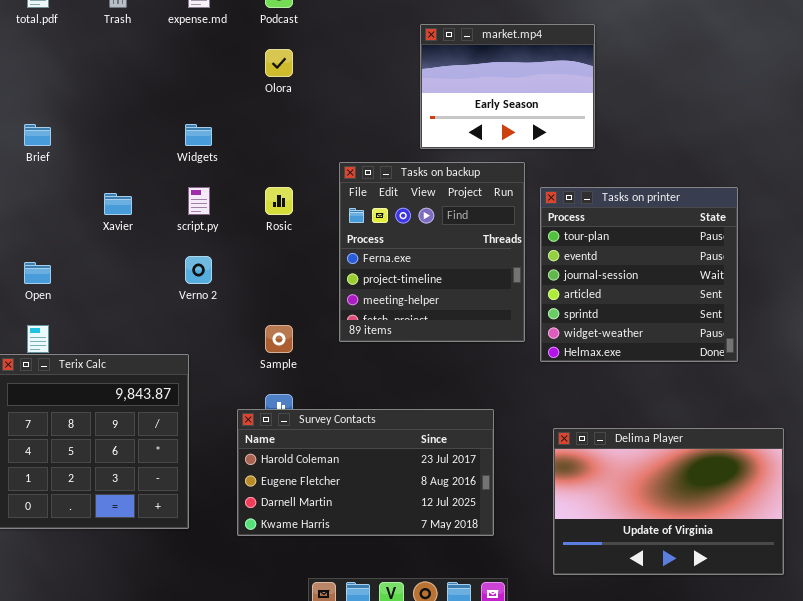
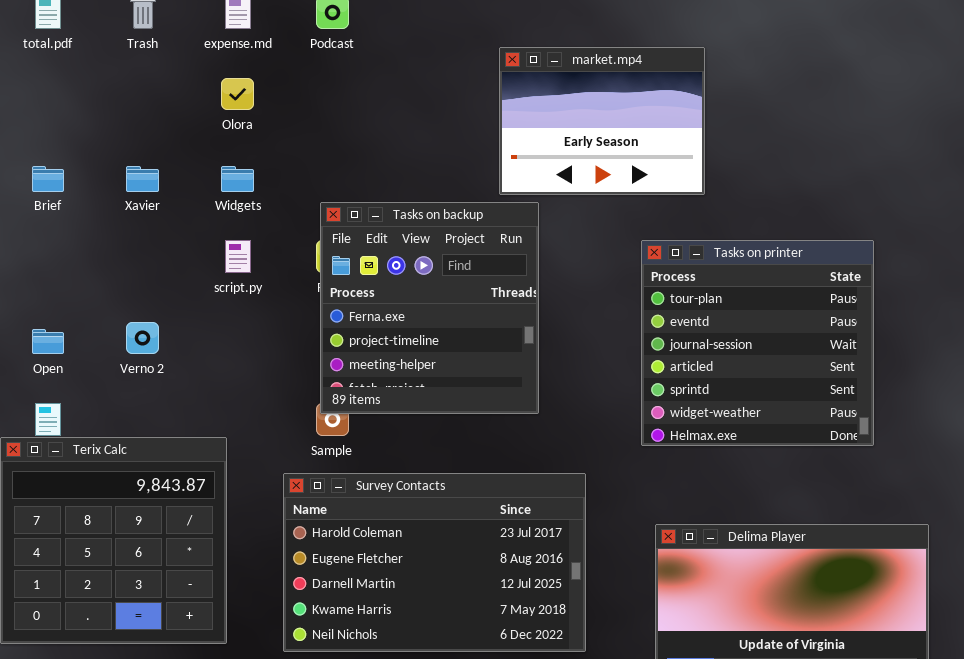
Olora: [265,49,293,77] -> [221,78,254,110], moved
Tasks on backup: [339,162,525,342] -> [320,202,539,414], moved
Xavier: [104,193,132,215] -> [126,166,159,192], moved
Verno 2: [185,256,212,284] -> [126,322,159,354], moved
Survey Contacts: [237,409,494,536] -> [283,473,586,652], resized

